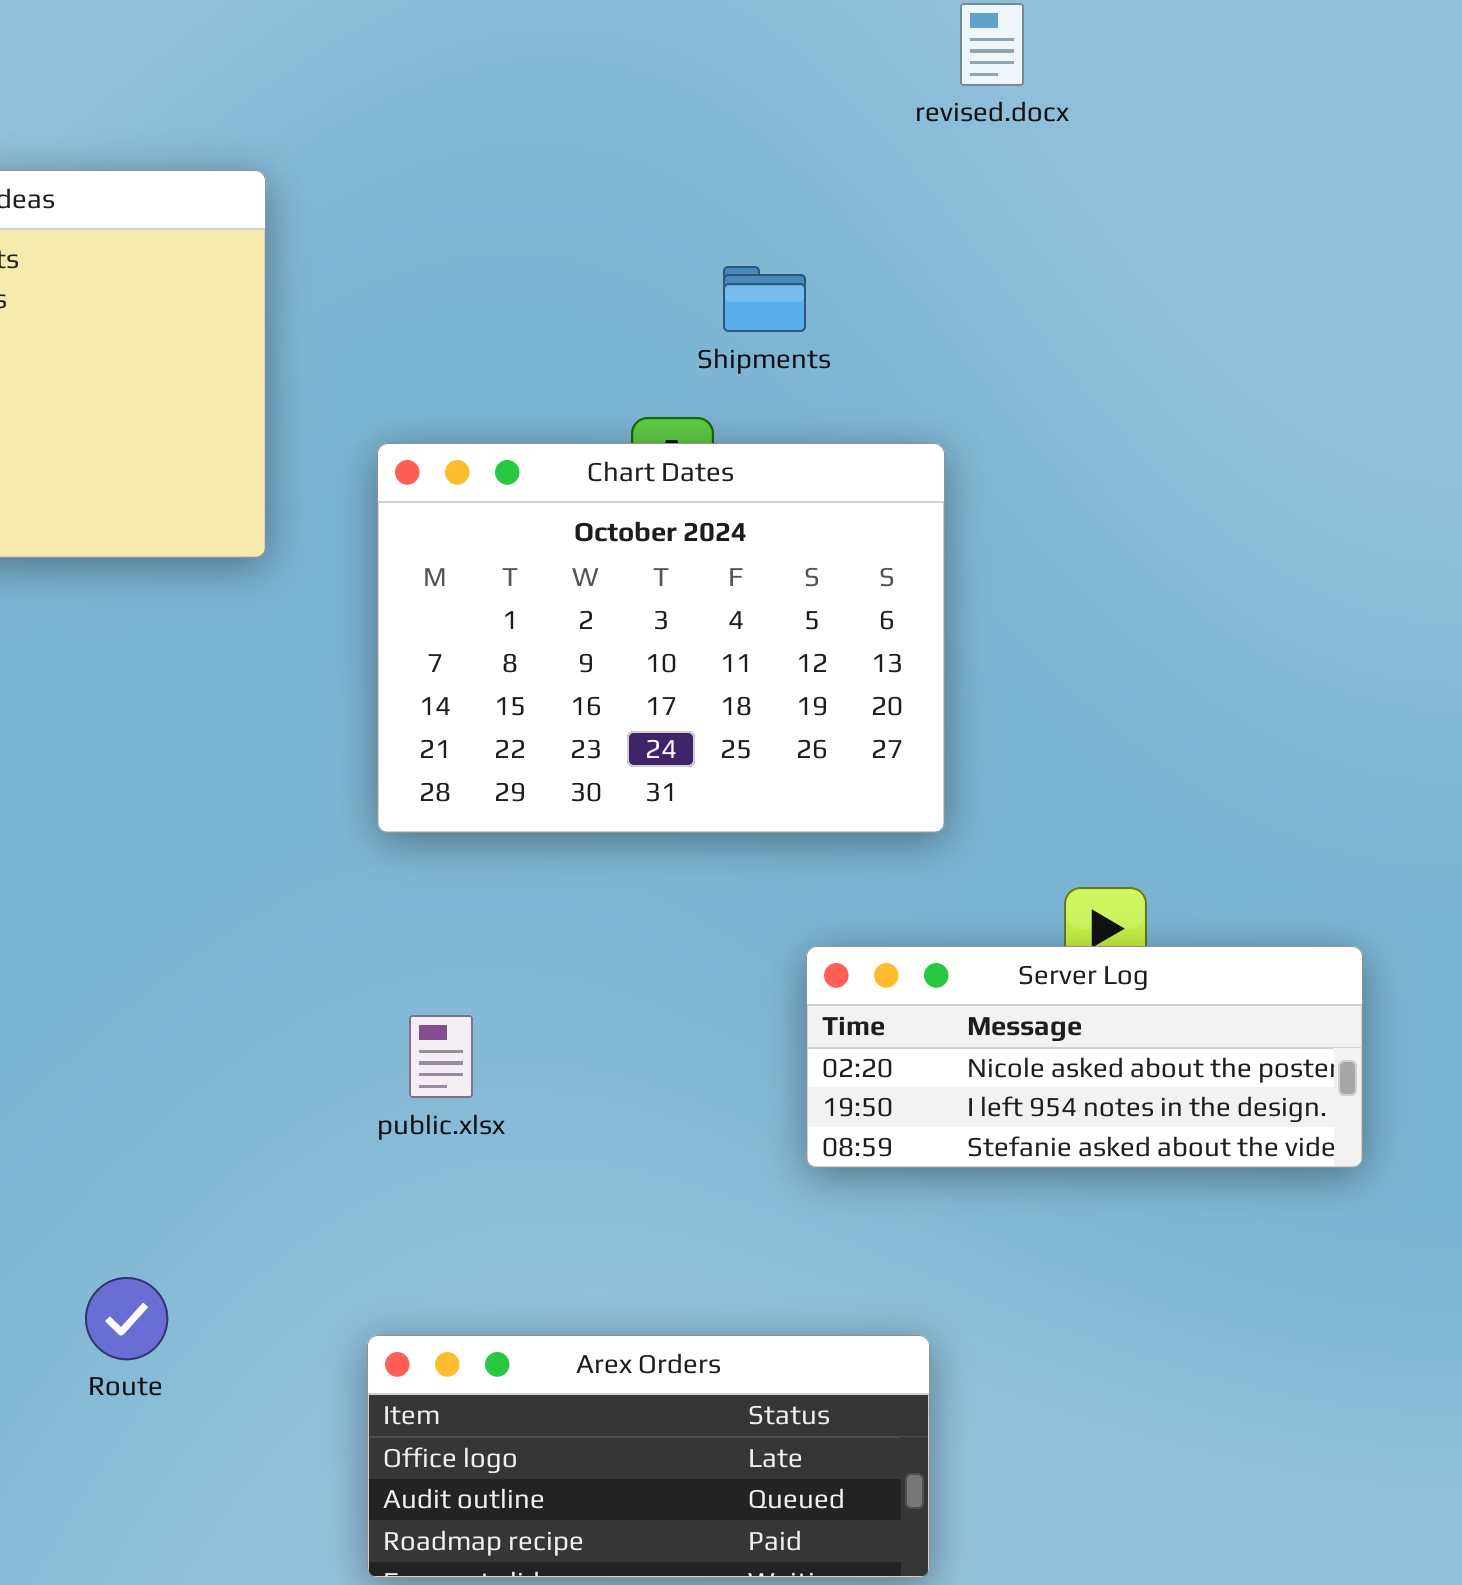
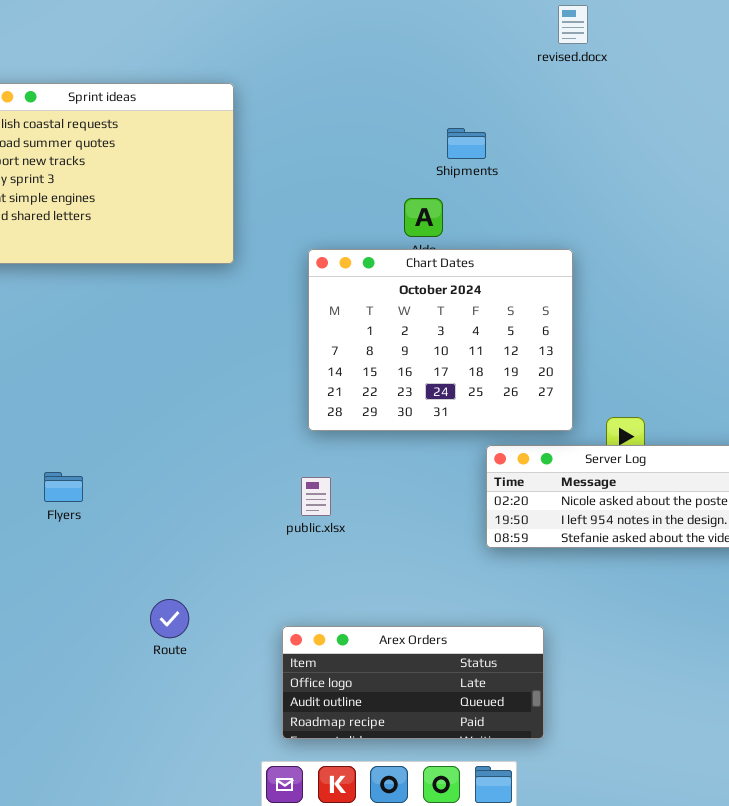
Chart Dates: [377,443,945,833] -> [308,249,573,431], moved

